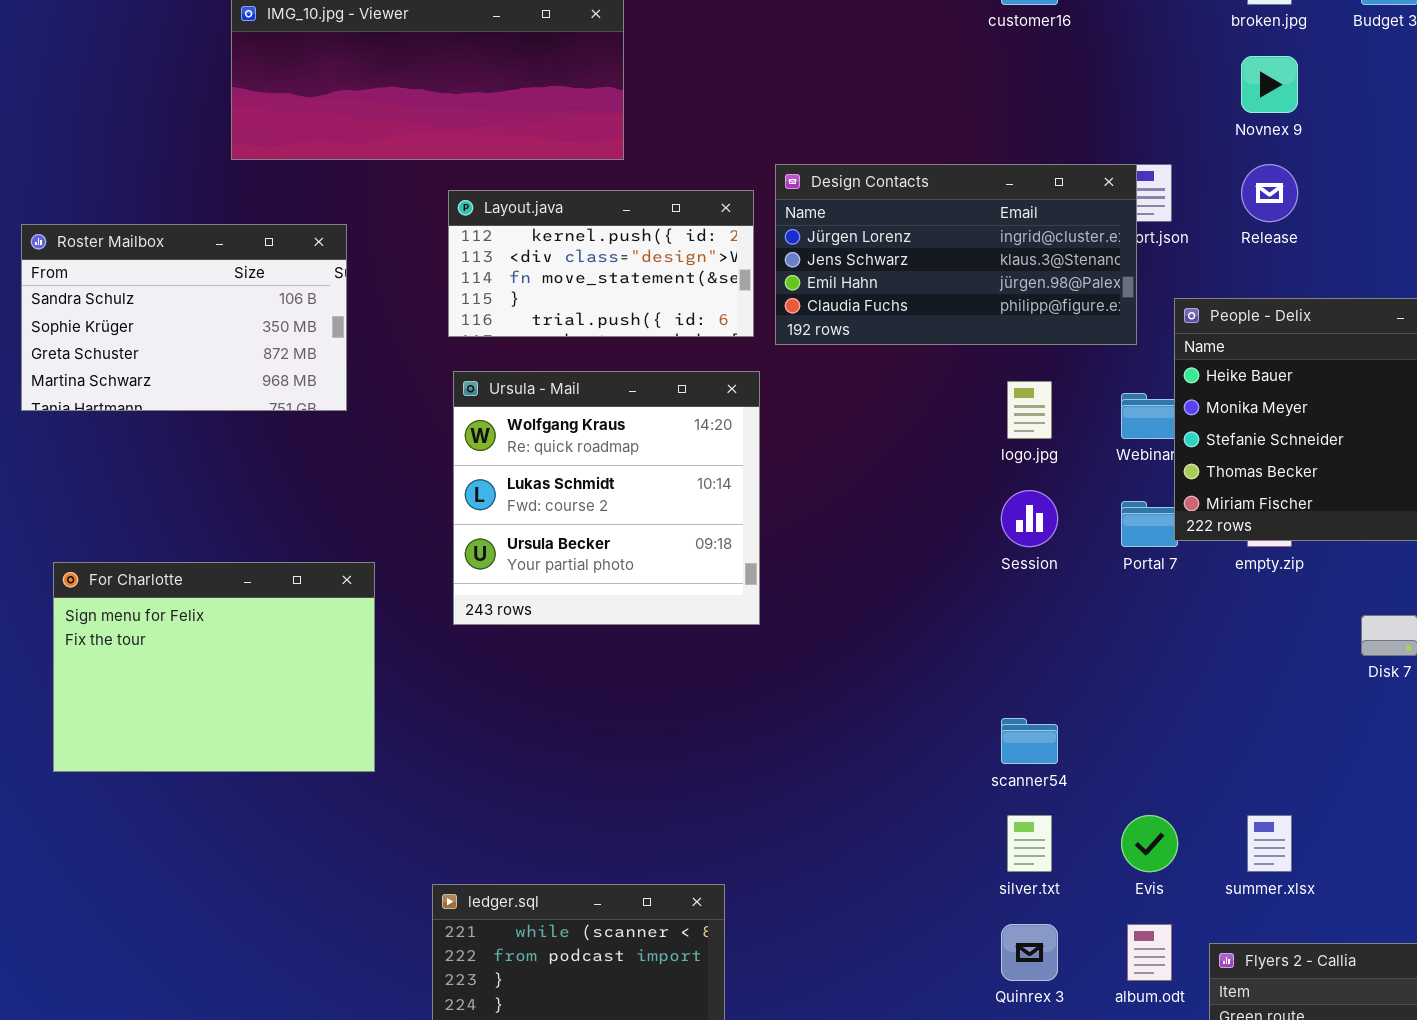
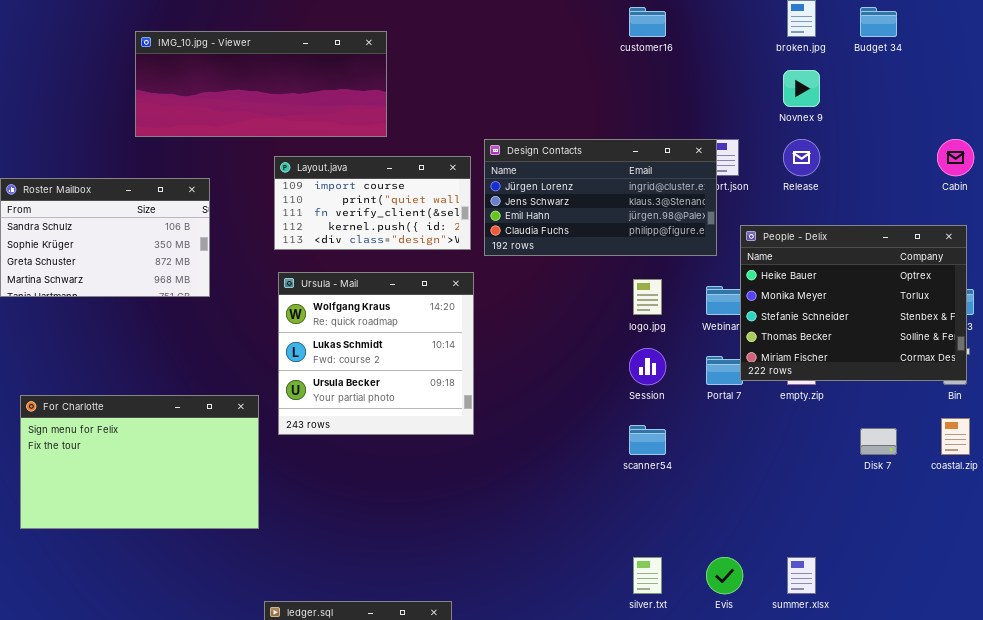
Layout.java: [448,190,754,337] -> [274,156,471,250], scrolled up 3 rows
For Charlotte: [53,562,375,772] -> [20,395,259,529], resized
scanner54: [1001,718,1058,764] -> [629,425,666,455], moved

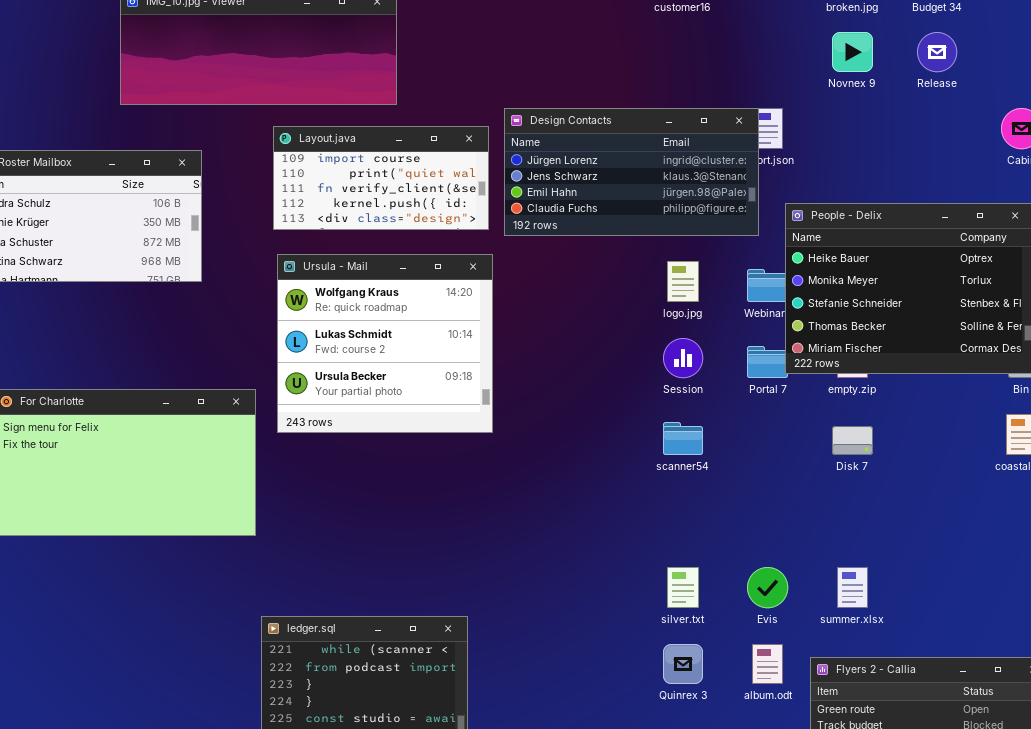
Release: [783,139,820,176] -> [917,32,957,72], moved
Disk 7: [860,428,897,455] -> [832,426,873,455], moved

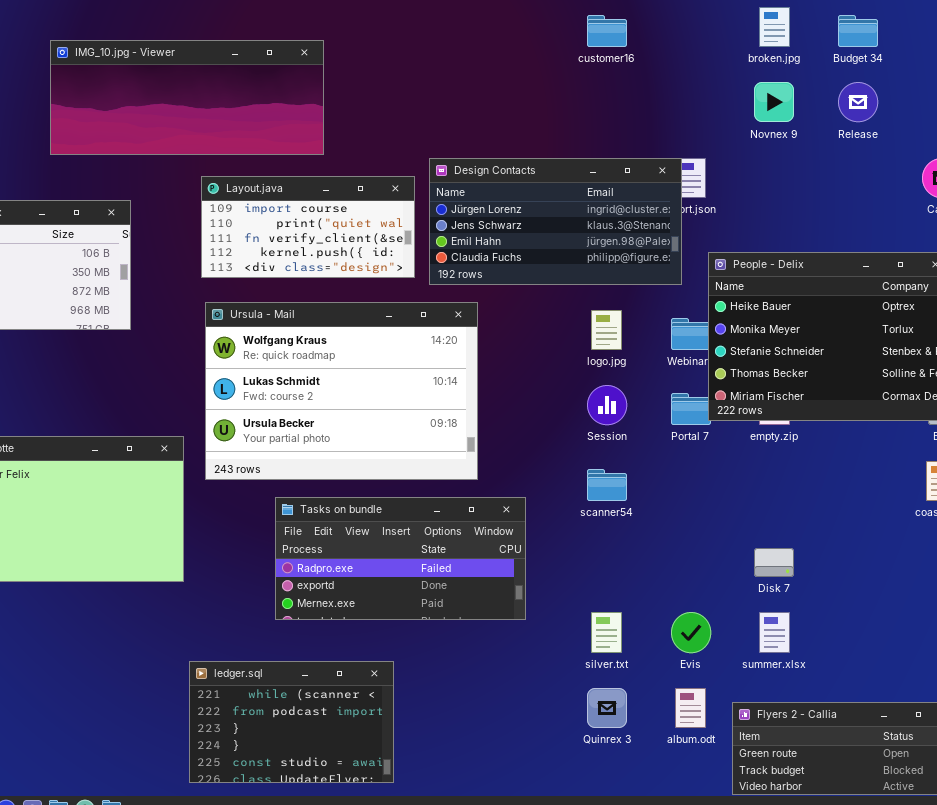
Ursula - Mail: [277,254,493,433] -> [205,302,478,480], resized
Disk 7: [832,426,873,455] -> [754,548,794,577], moved
Tasks on bundle: none -> [275,497,526,620], opened

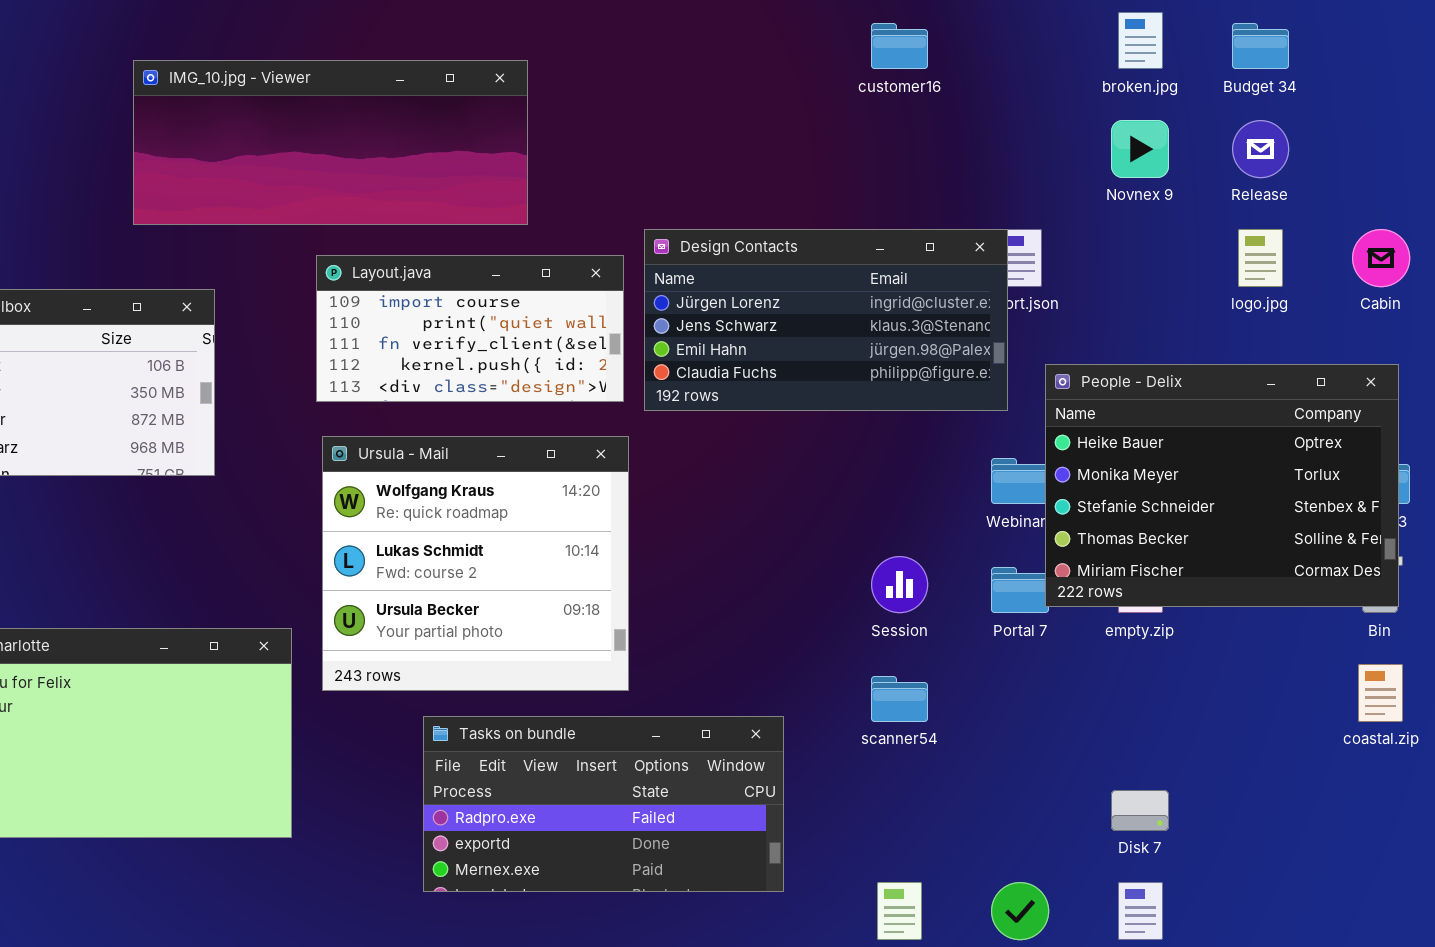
IMG_10.jpg - Viewer: [50,40,324,155] -> [133,60,528,225], moved
Ursula - Mail: [205,302,478,480] -> [322,436,629,691], resized
logo.jpg: [591,310,622,350] -> [1238,229,1283,287], moved

